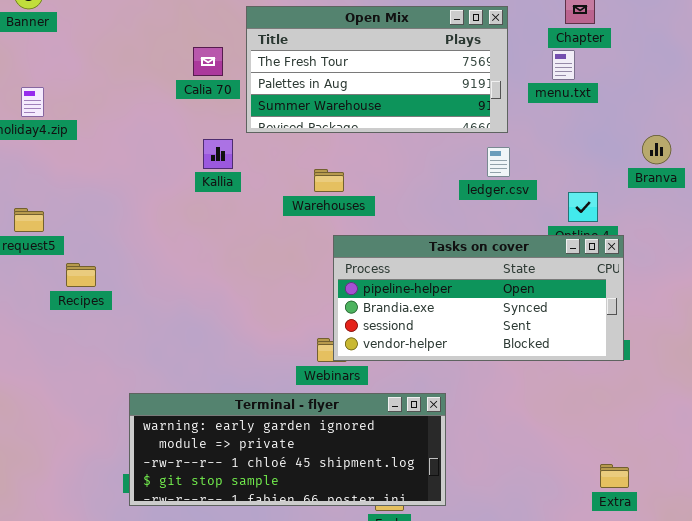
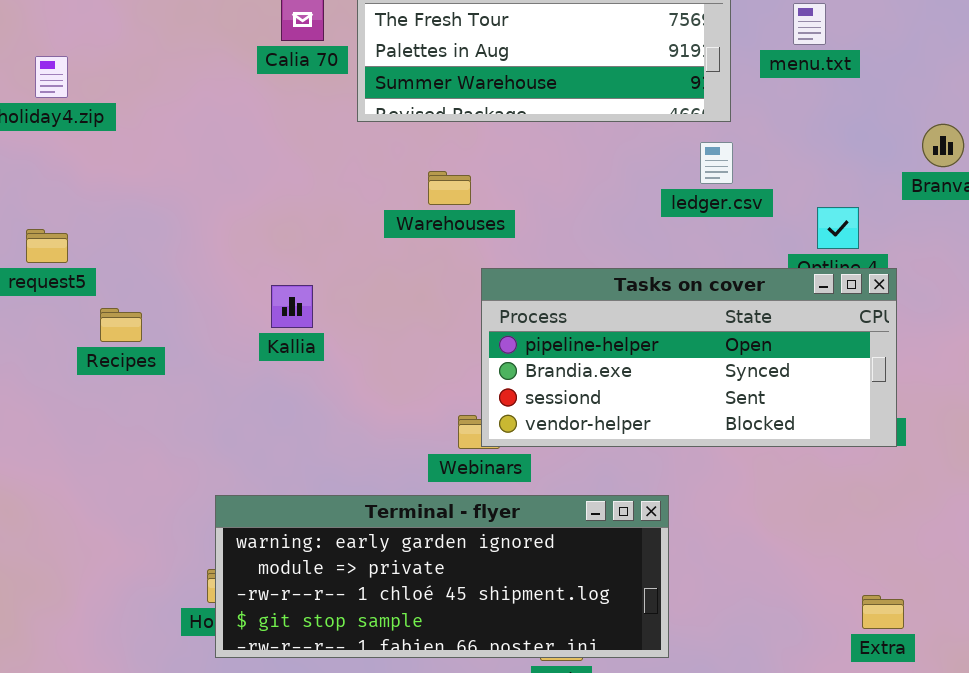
Kallia: [203,139,233,169] -> [271,285,313,328], moved
Warehouses: [314,169,344,192] -> [428,171,471,205], moved
Terminal - flyer: [129,393,446,506] -> [215,495,669,658], moved

